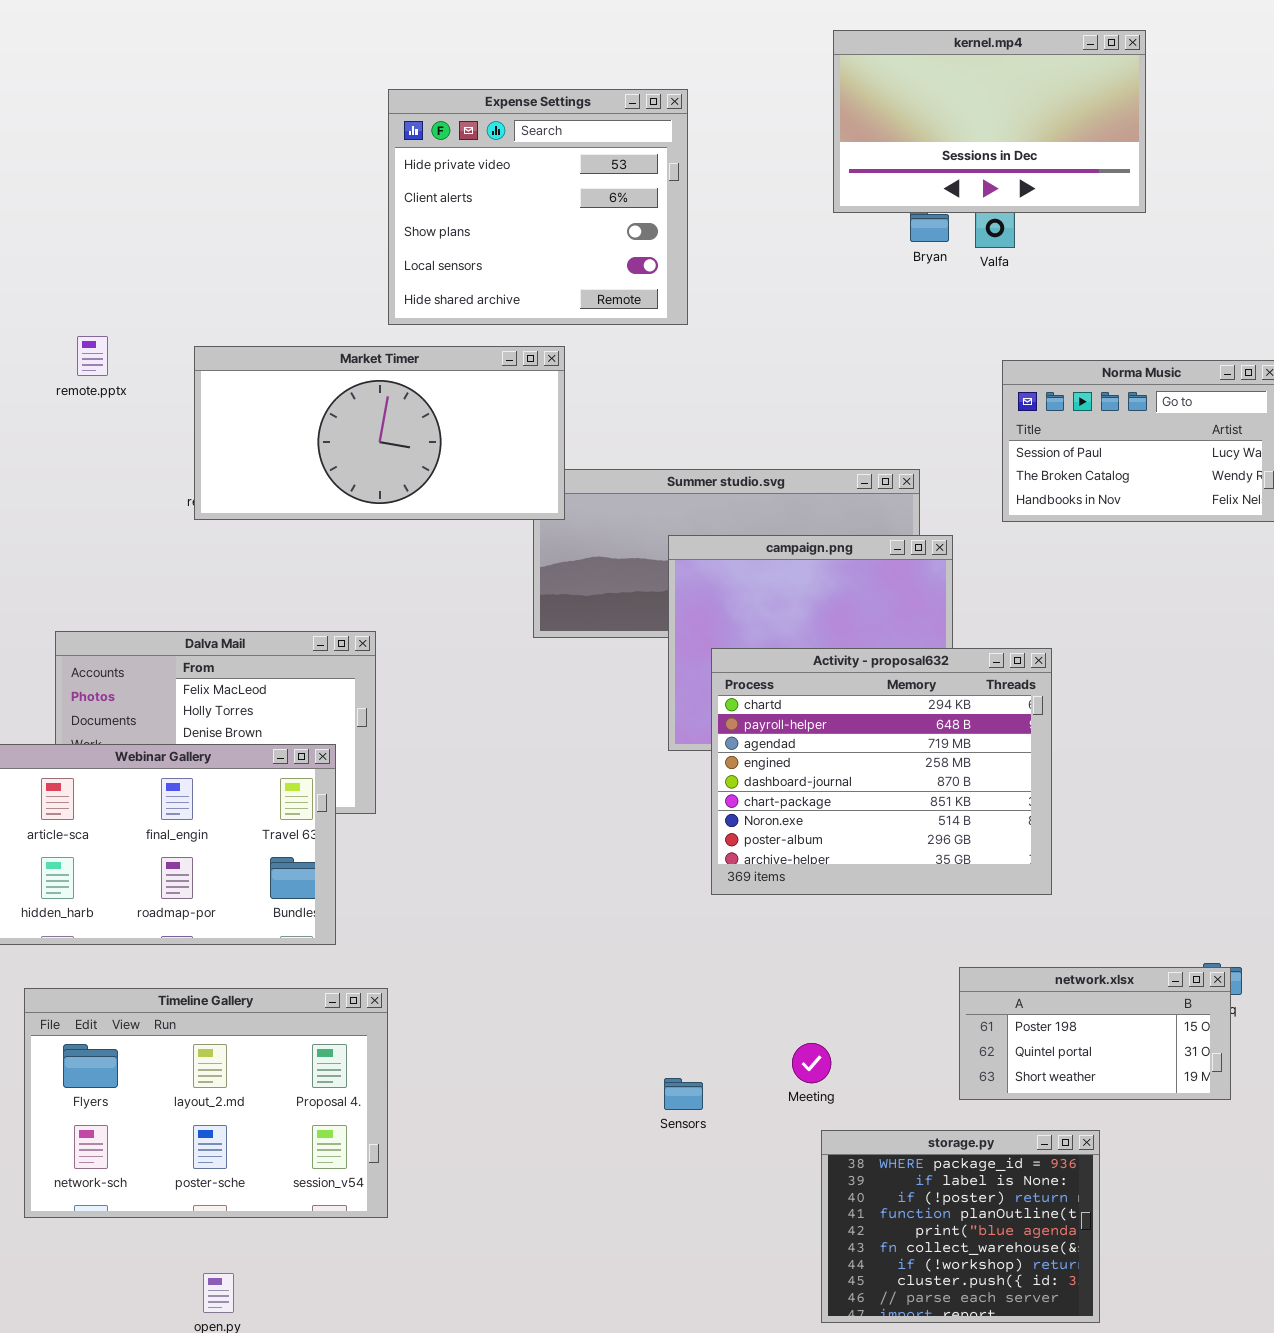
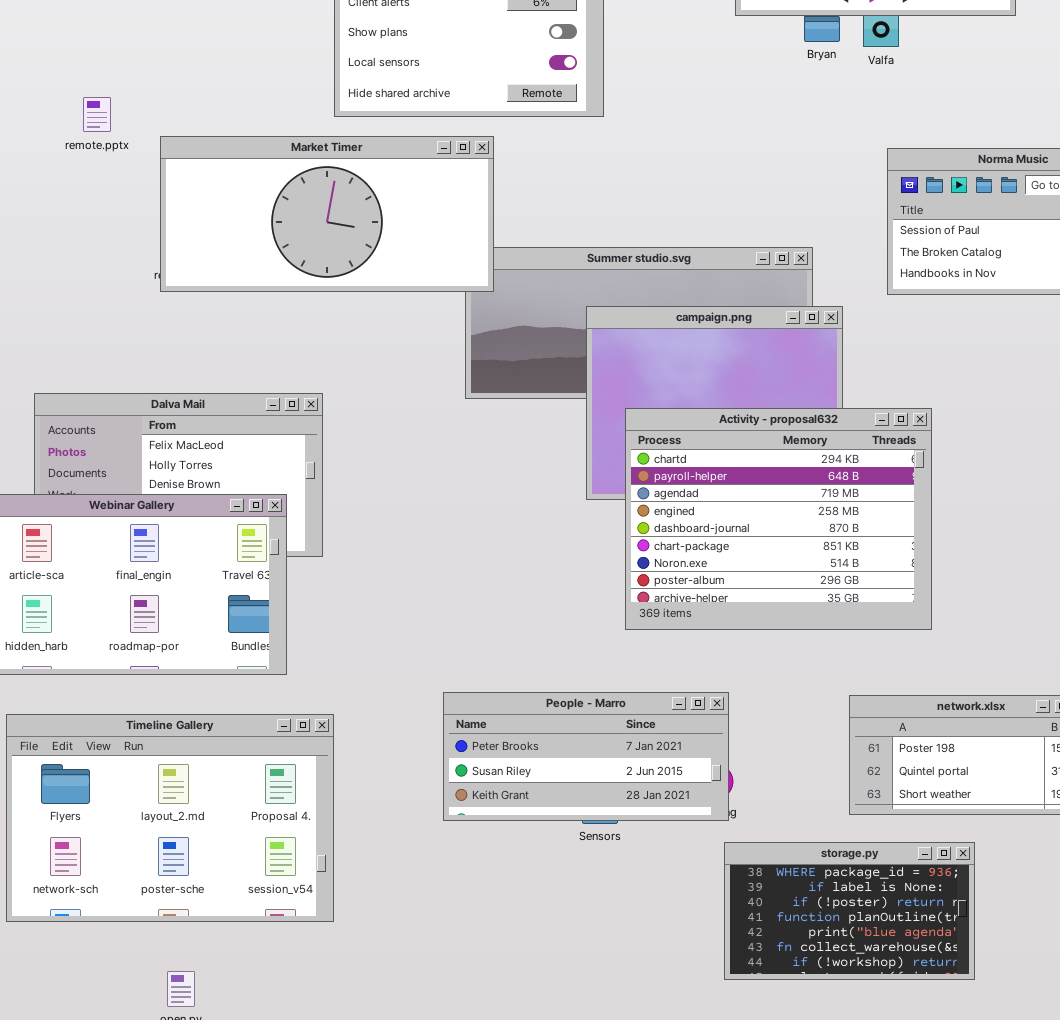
remote.pptx: [77,336,108,376] -> [83,97,111,132], moved
People - Marro: none -> [443,692,729,821], opened
storage.py: [821,1130,1100,1323] -> [724,842,975,980], resized

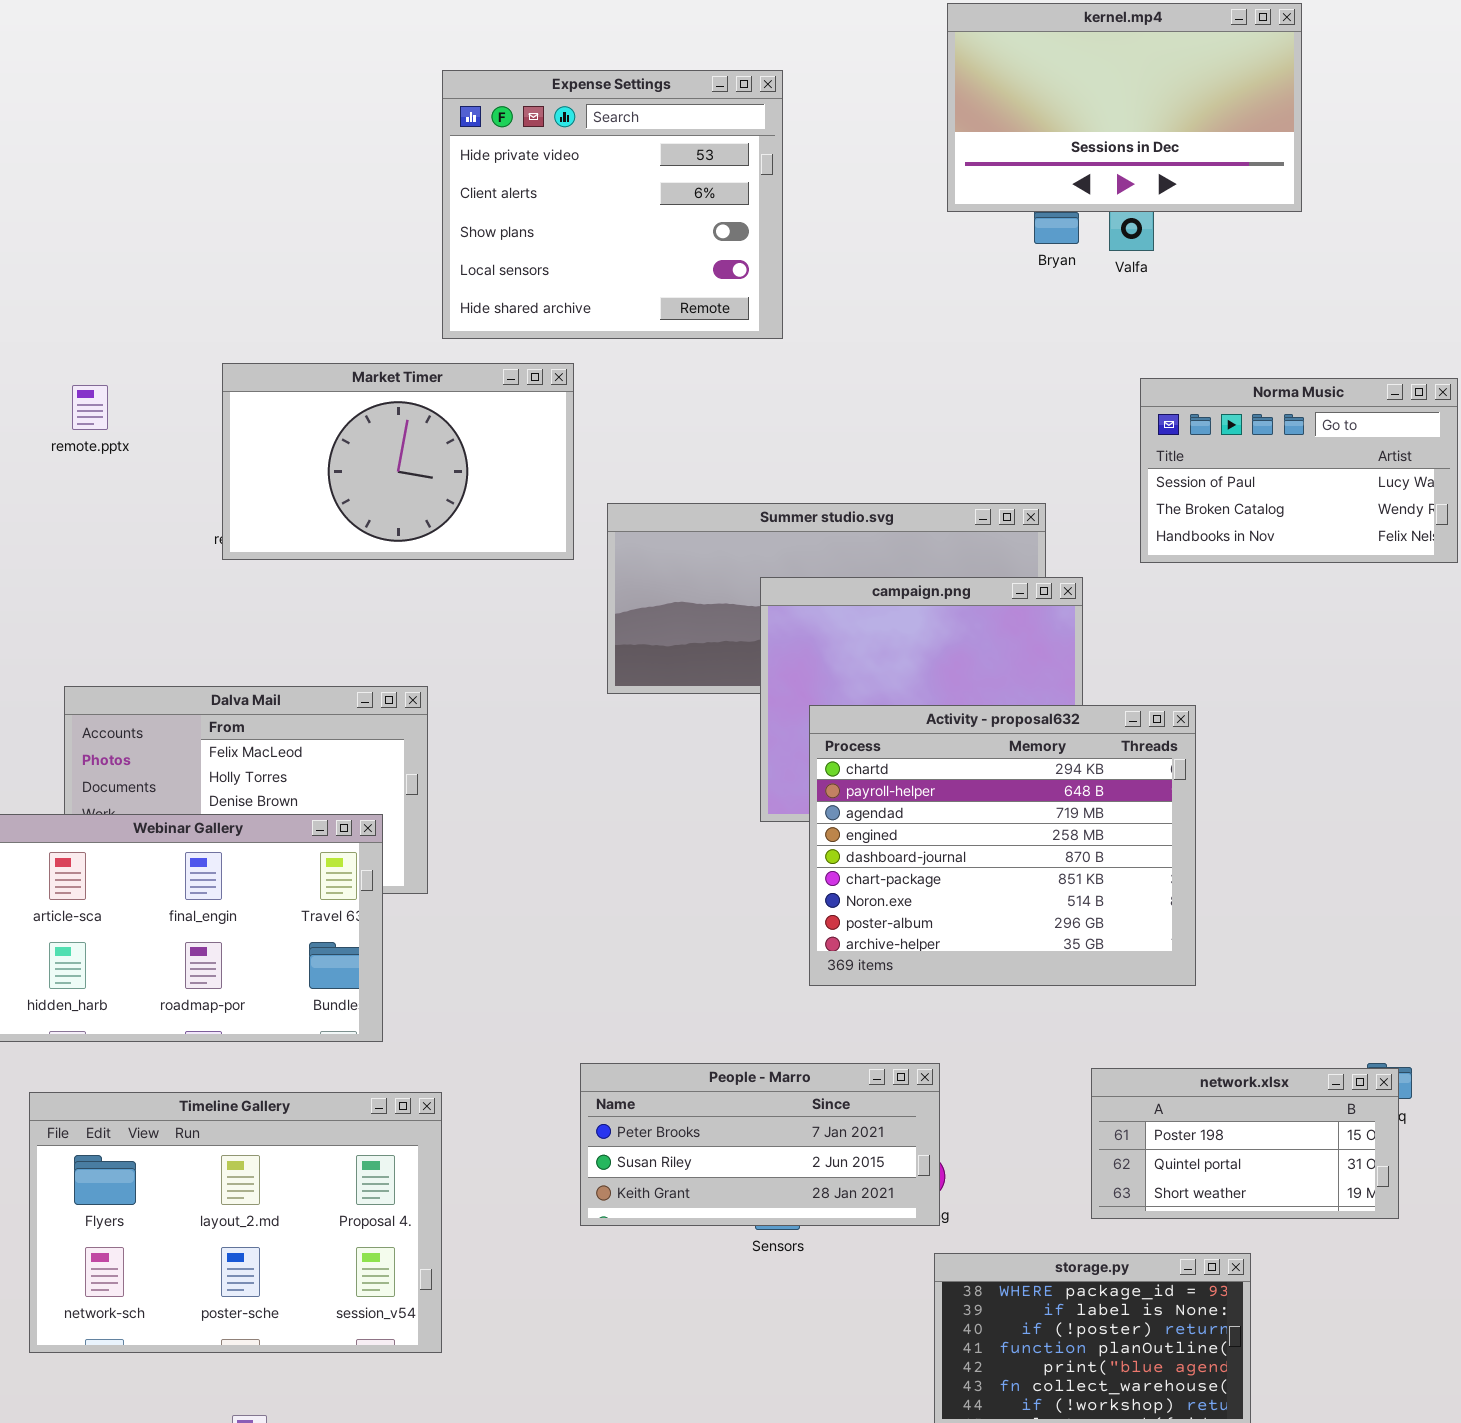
remote.pptx: [83,97,111,132] -> [72,385,108,430], moved
Market Timer: [160,136,494,292] -> [222,363,574,560], resized

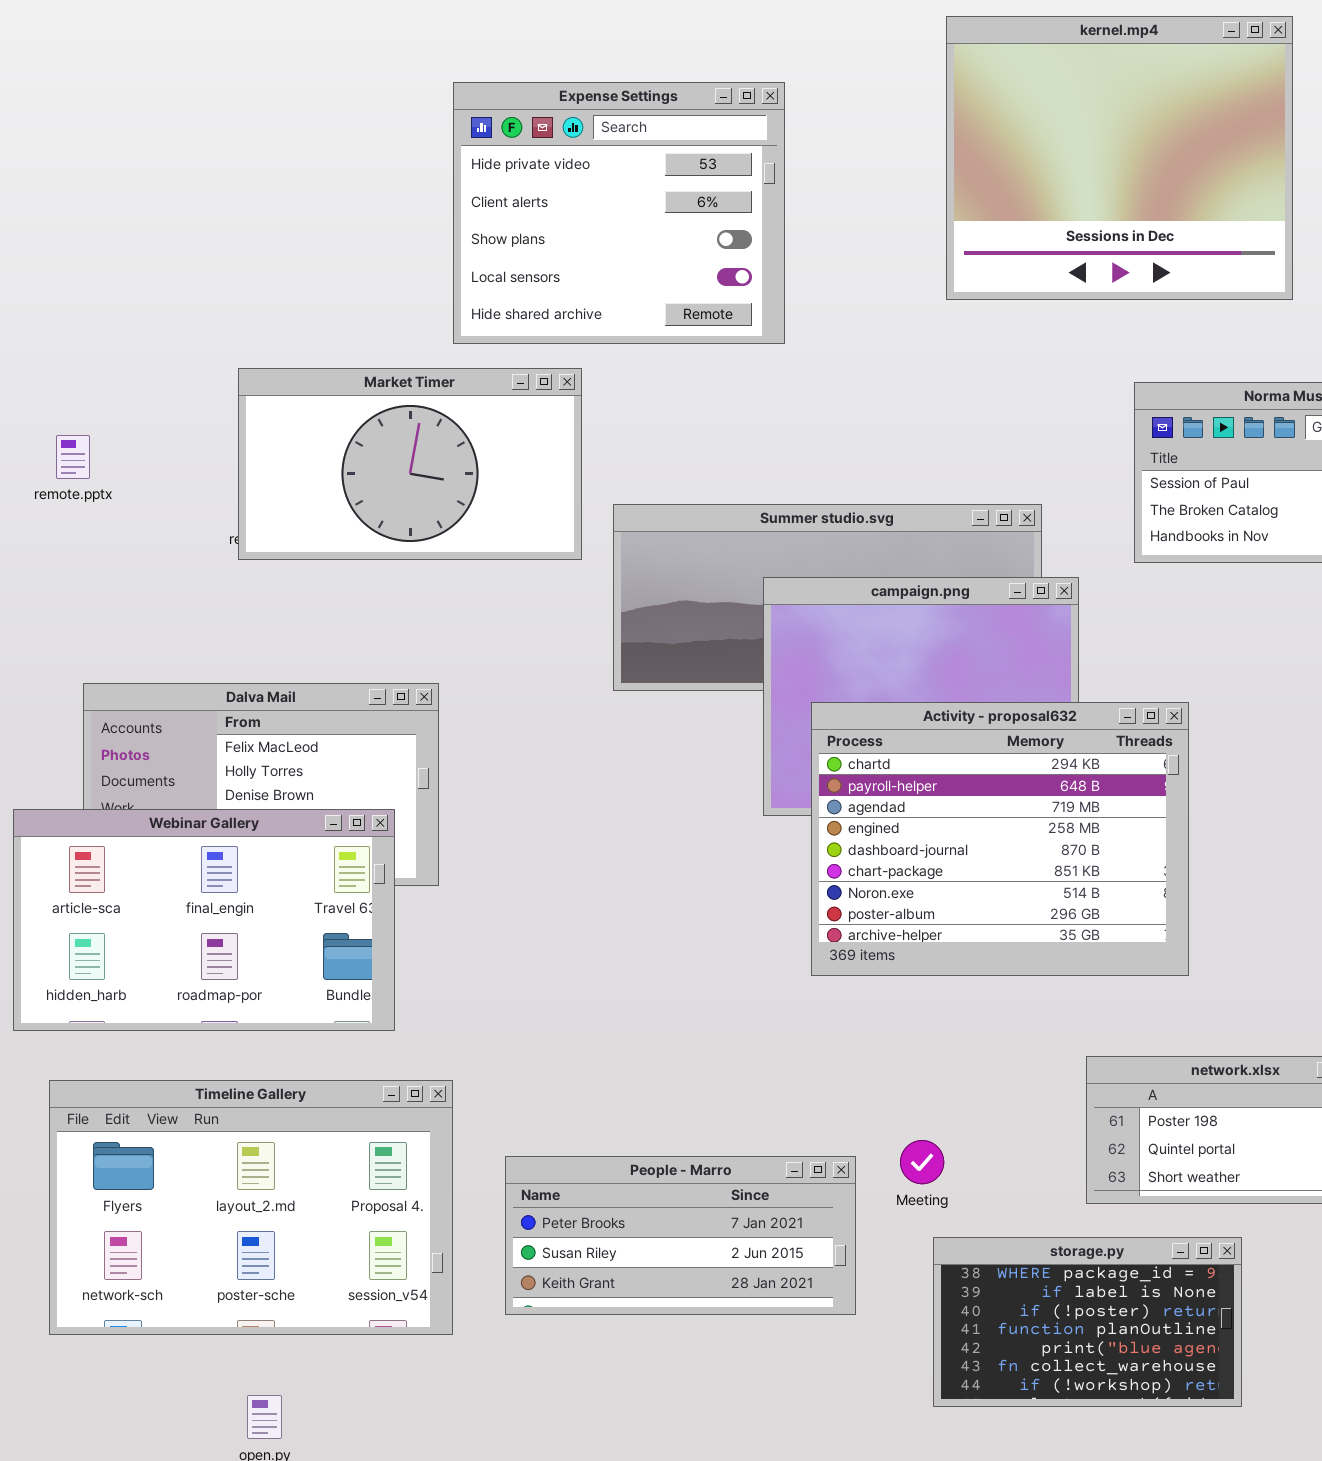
kernel.mp4: [947,3,1302,212] -> [946,16,1293,300], resized
remote.pptx: [72,385,108,430] -> [56,435,90,479], moved
People - Marro: [580,1063,940,1226] -> [505,1156,856,1315], moved

